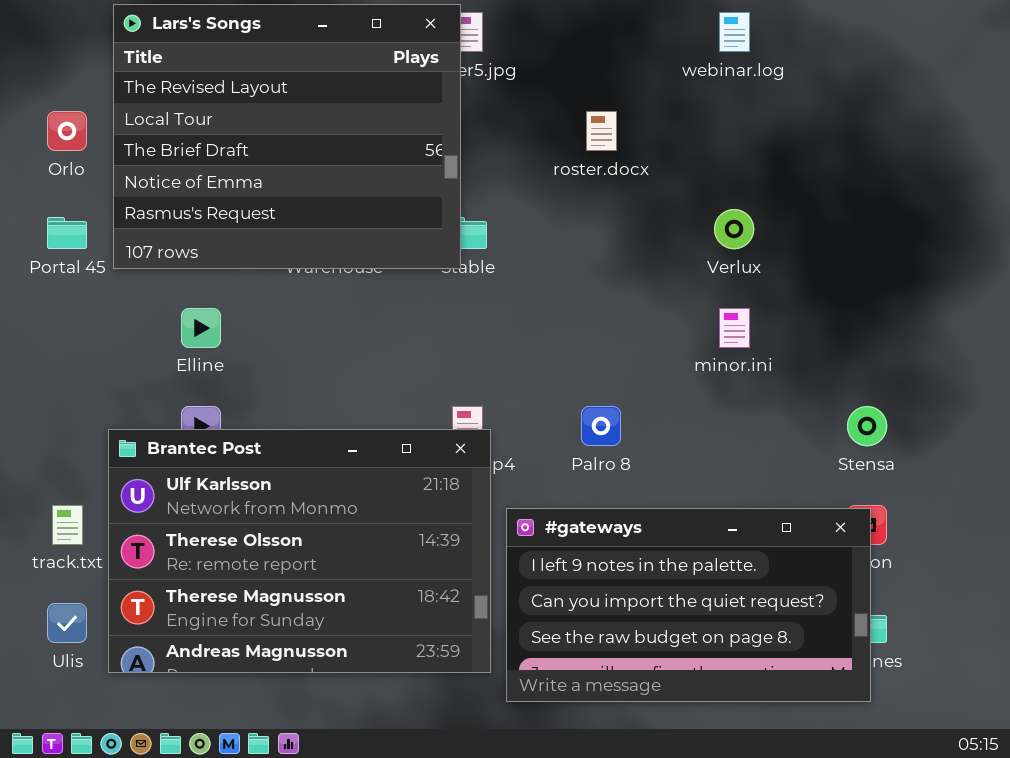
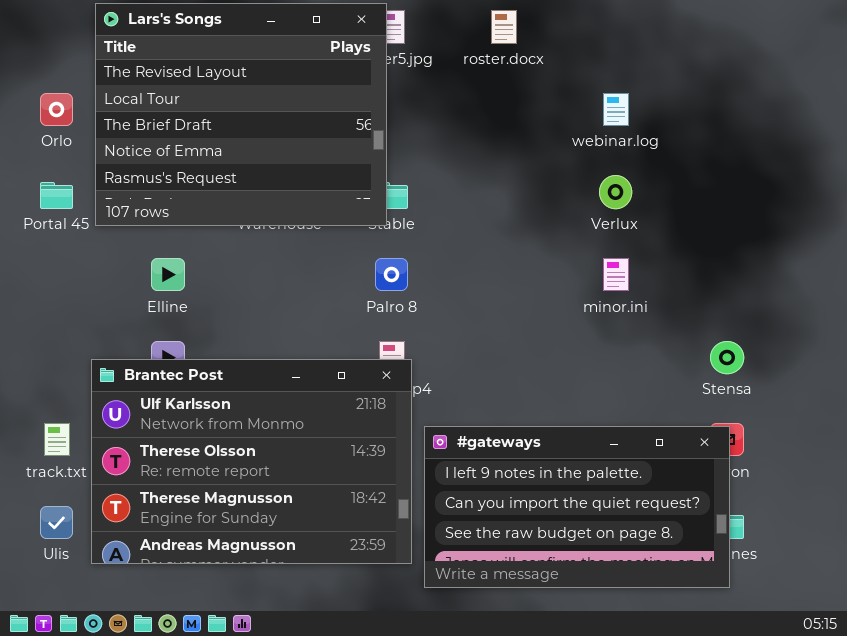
webinar.log: [719,12,750,52] -> [603,93,629,126], moved
roster.docx: [586,111,617,151] -> [491,10,517,44], moved
Palro 8: [581,406,621,446] -> [375,258,408,291], moved

